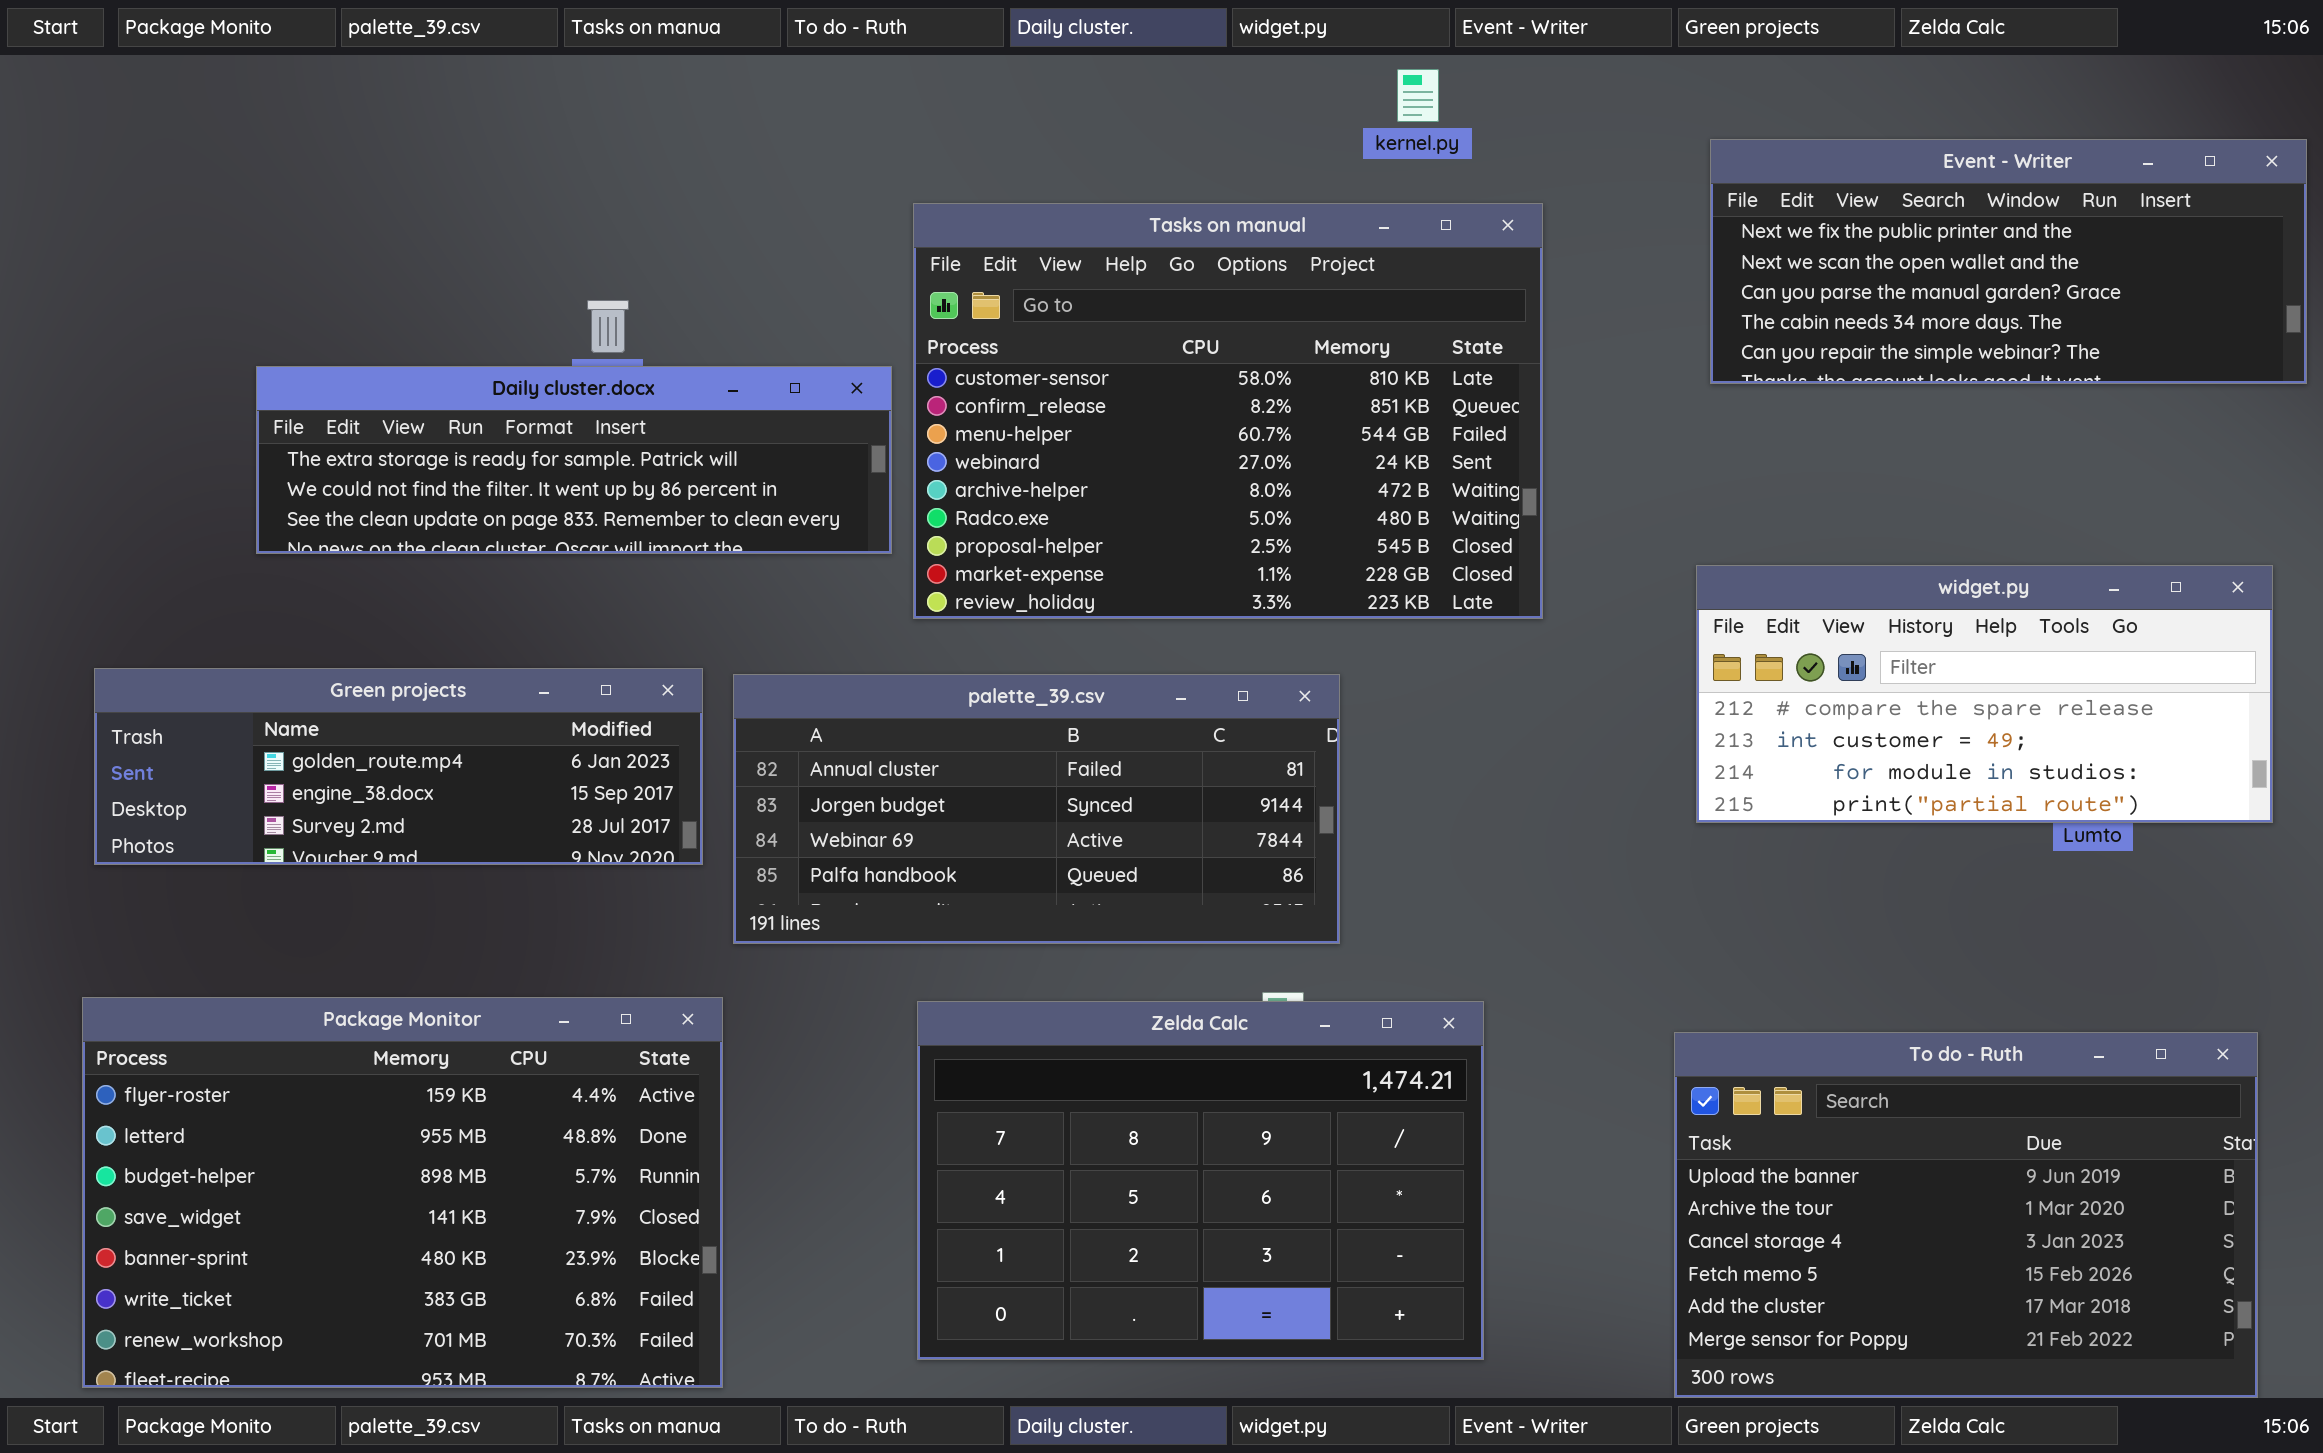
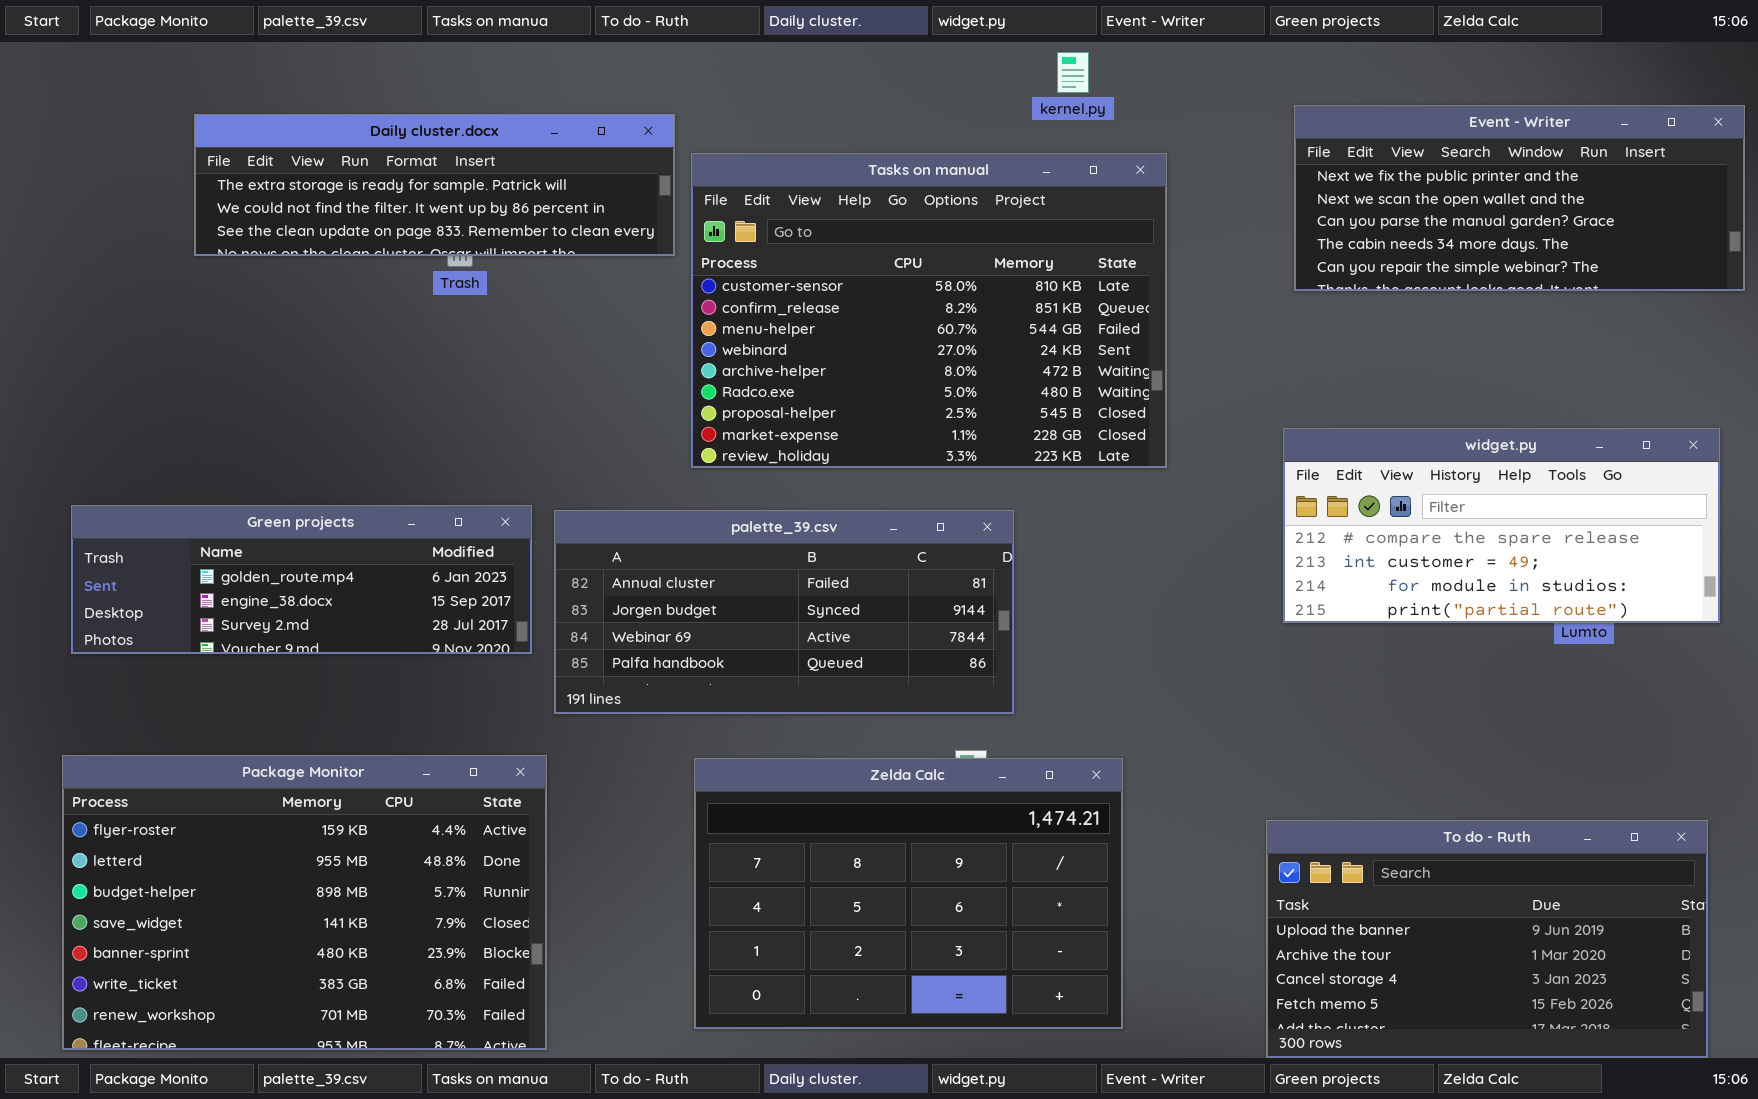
Daily cluster.docx: [256,366,892,554] -> [194,114,675,256], moved
To do - Ruth: [1674,1032,2258,1398] -> [1266,820,1708,1058], resized

